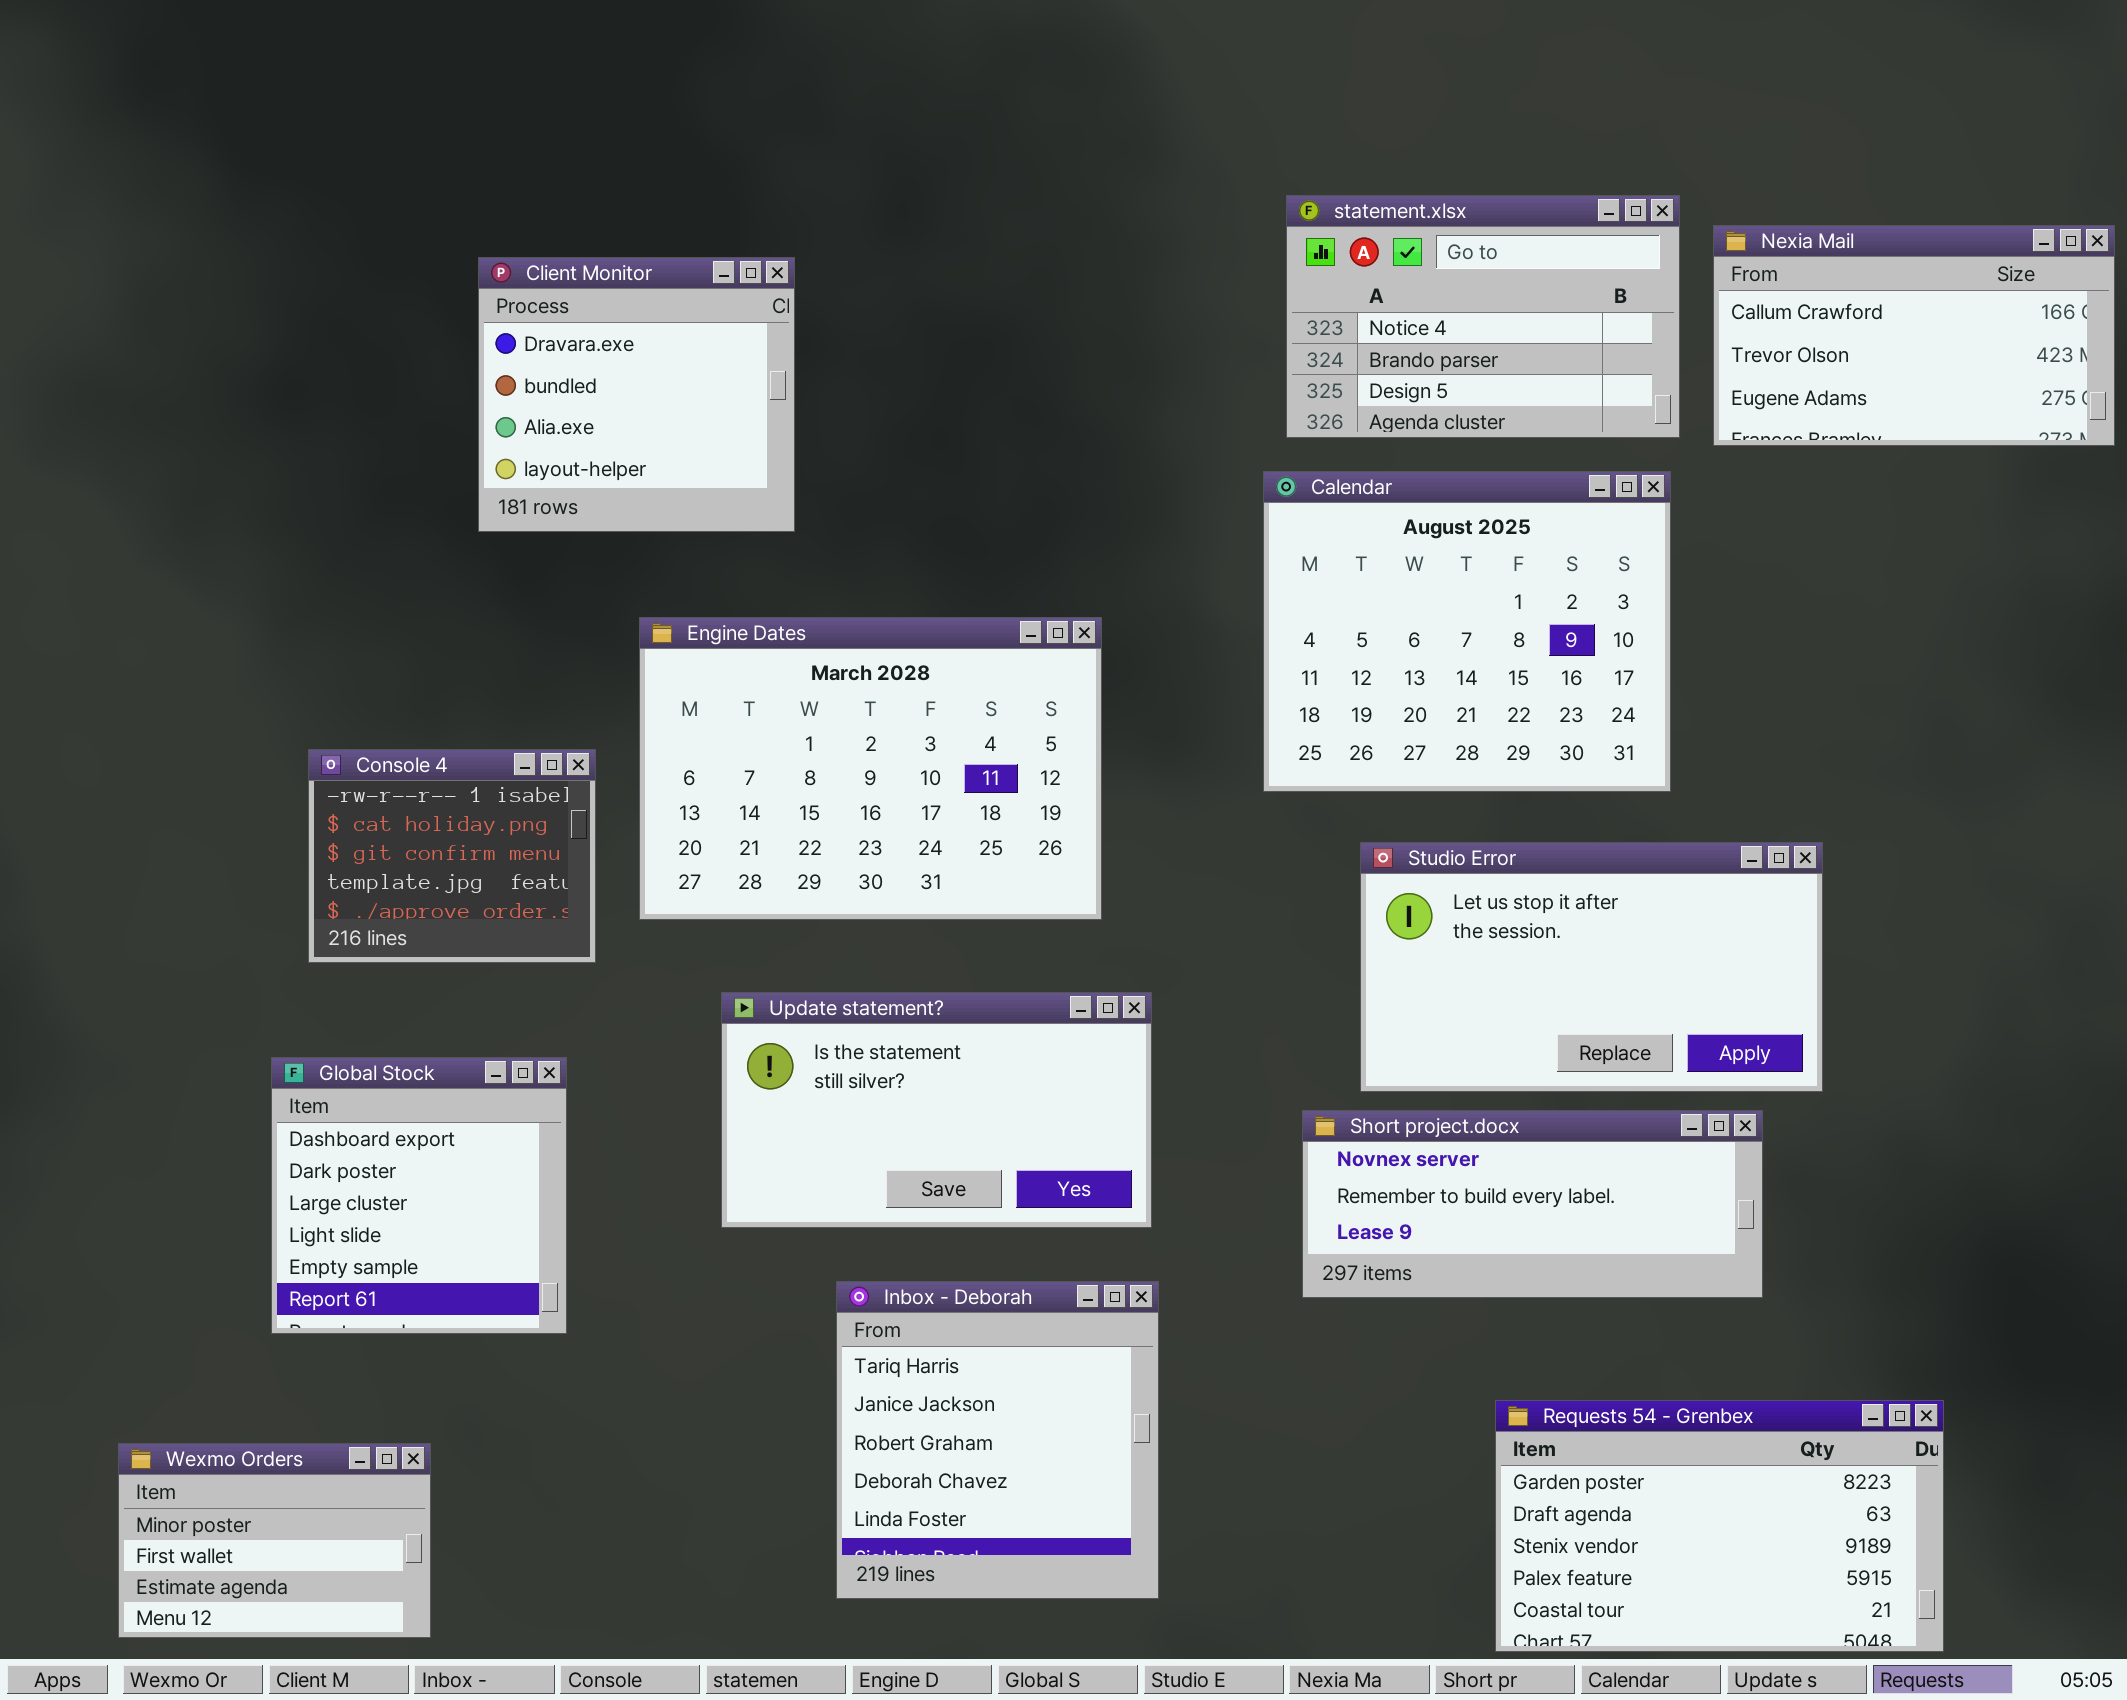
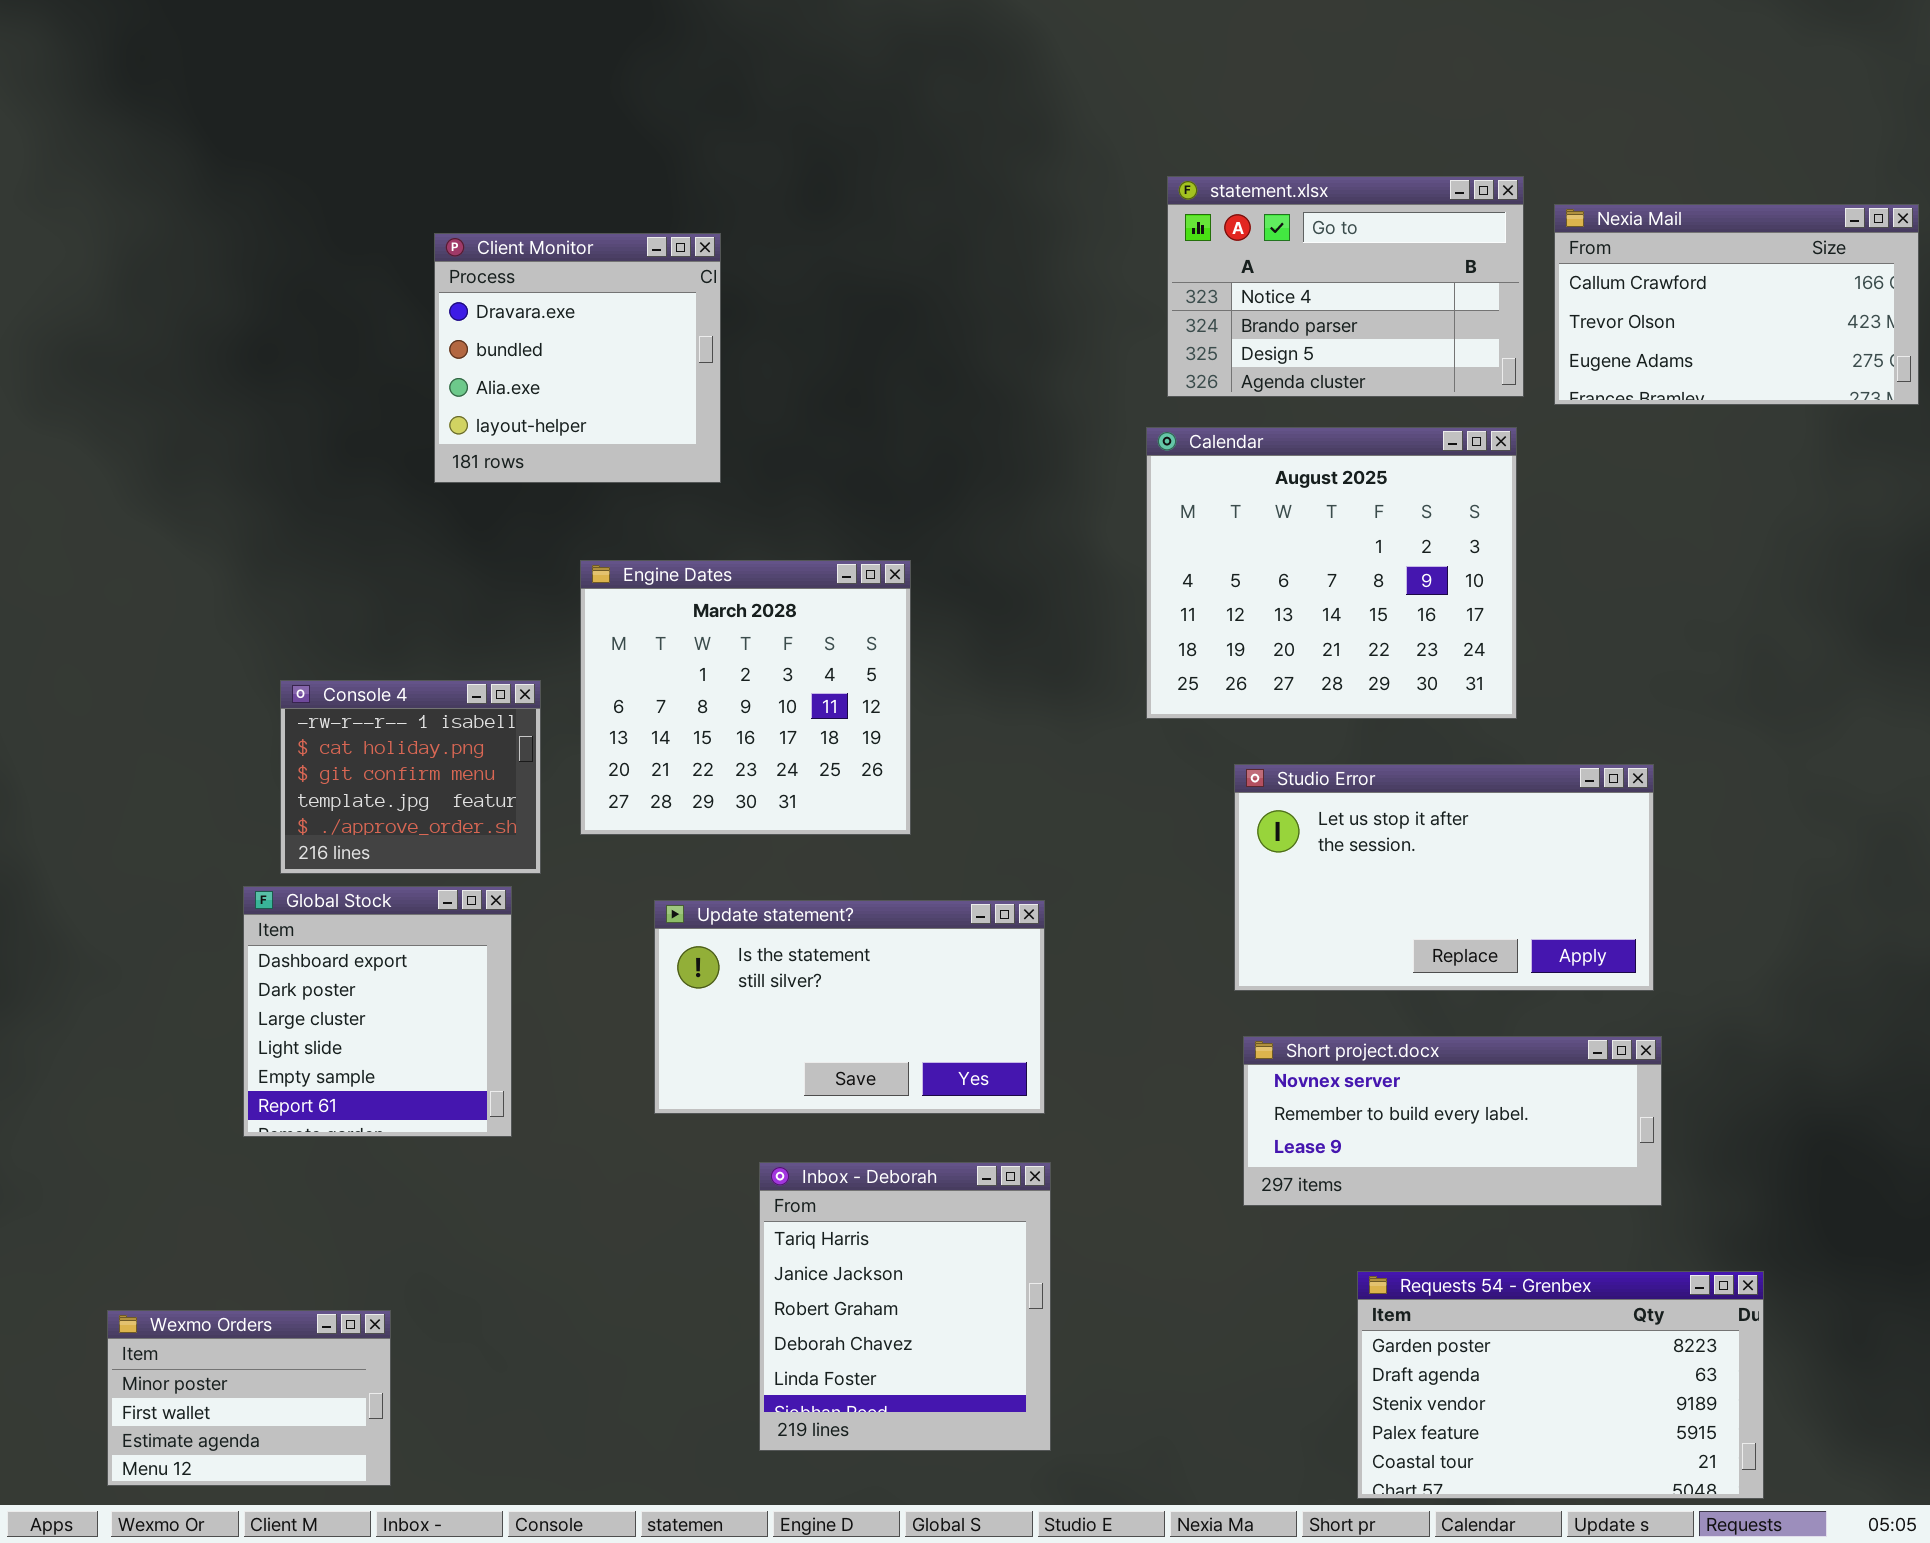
Engine Dates: [639,617,1102,920] -> [580,560,911,835], resized
Global Stock: [271,1057,567,1334] -> [243,886,512,1137], moved
Short project.docx: [1302,1110,1763,1298] -> [1243,1036,1662,1206], moved

